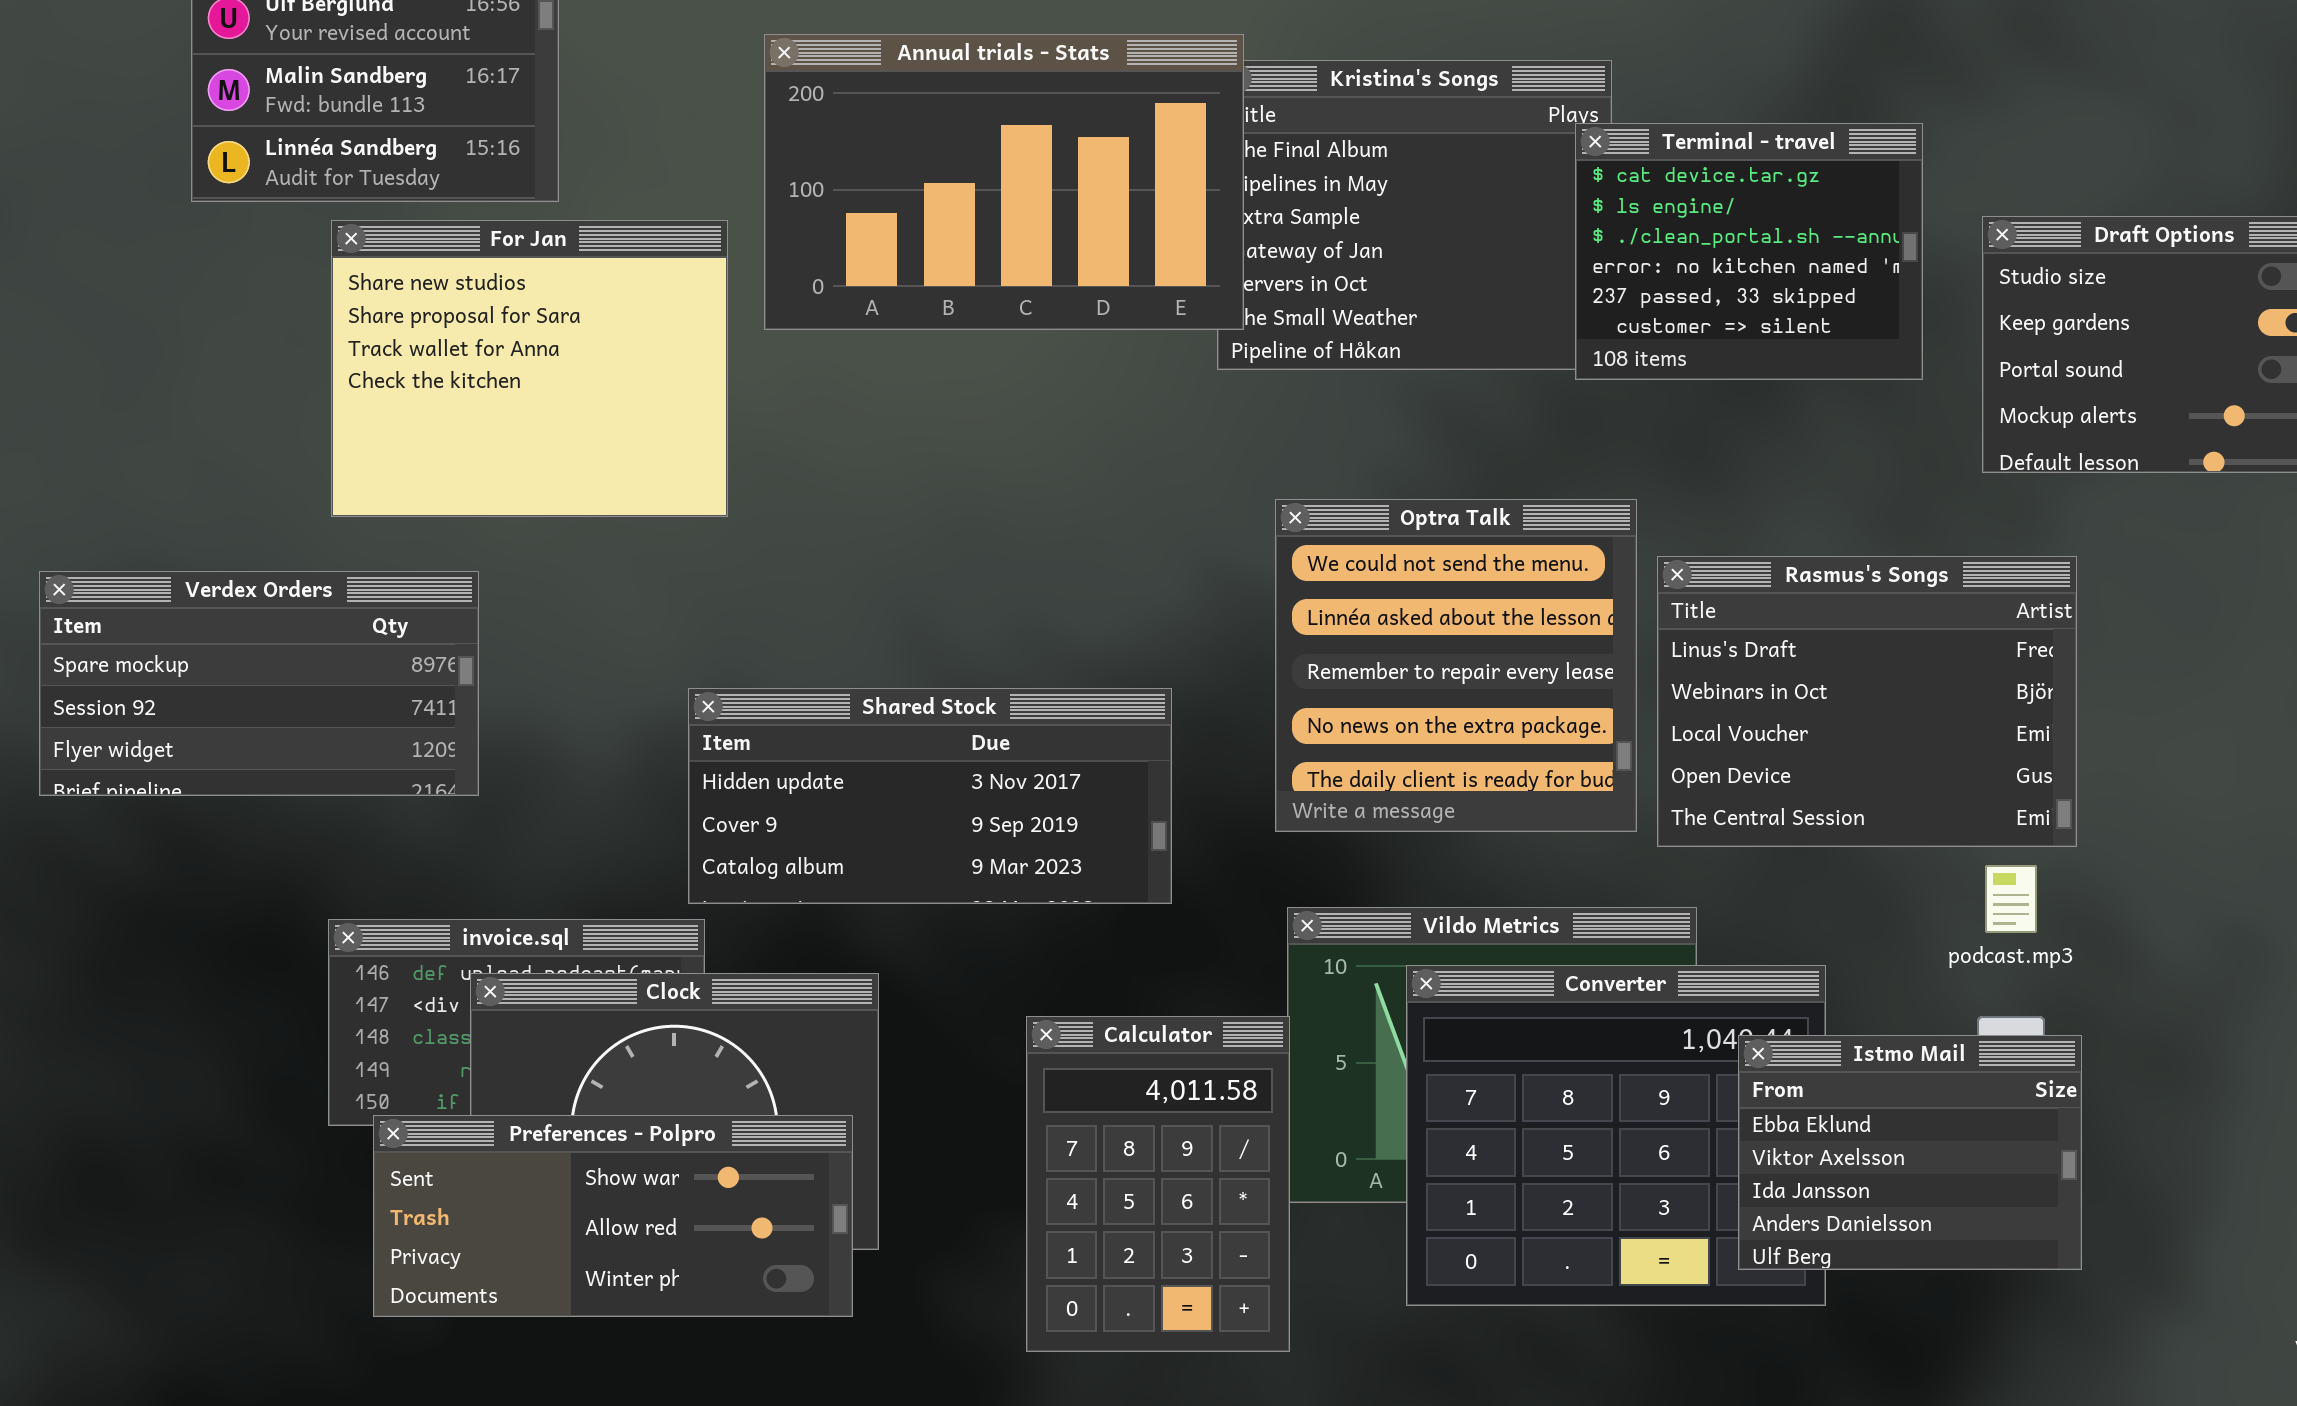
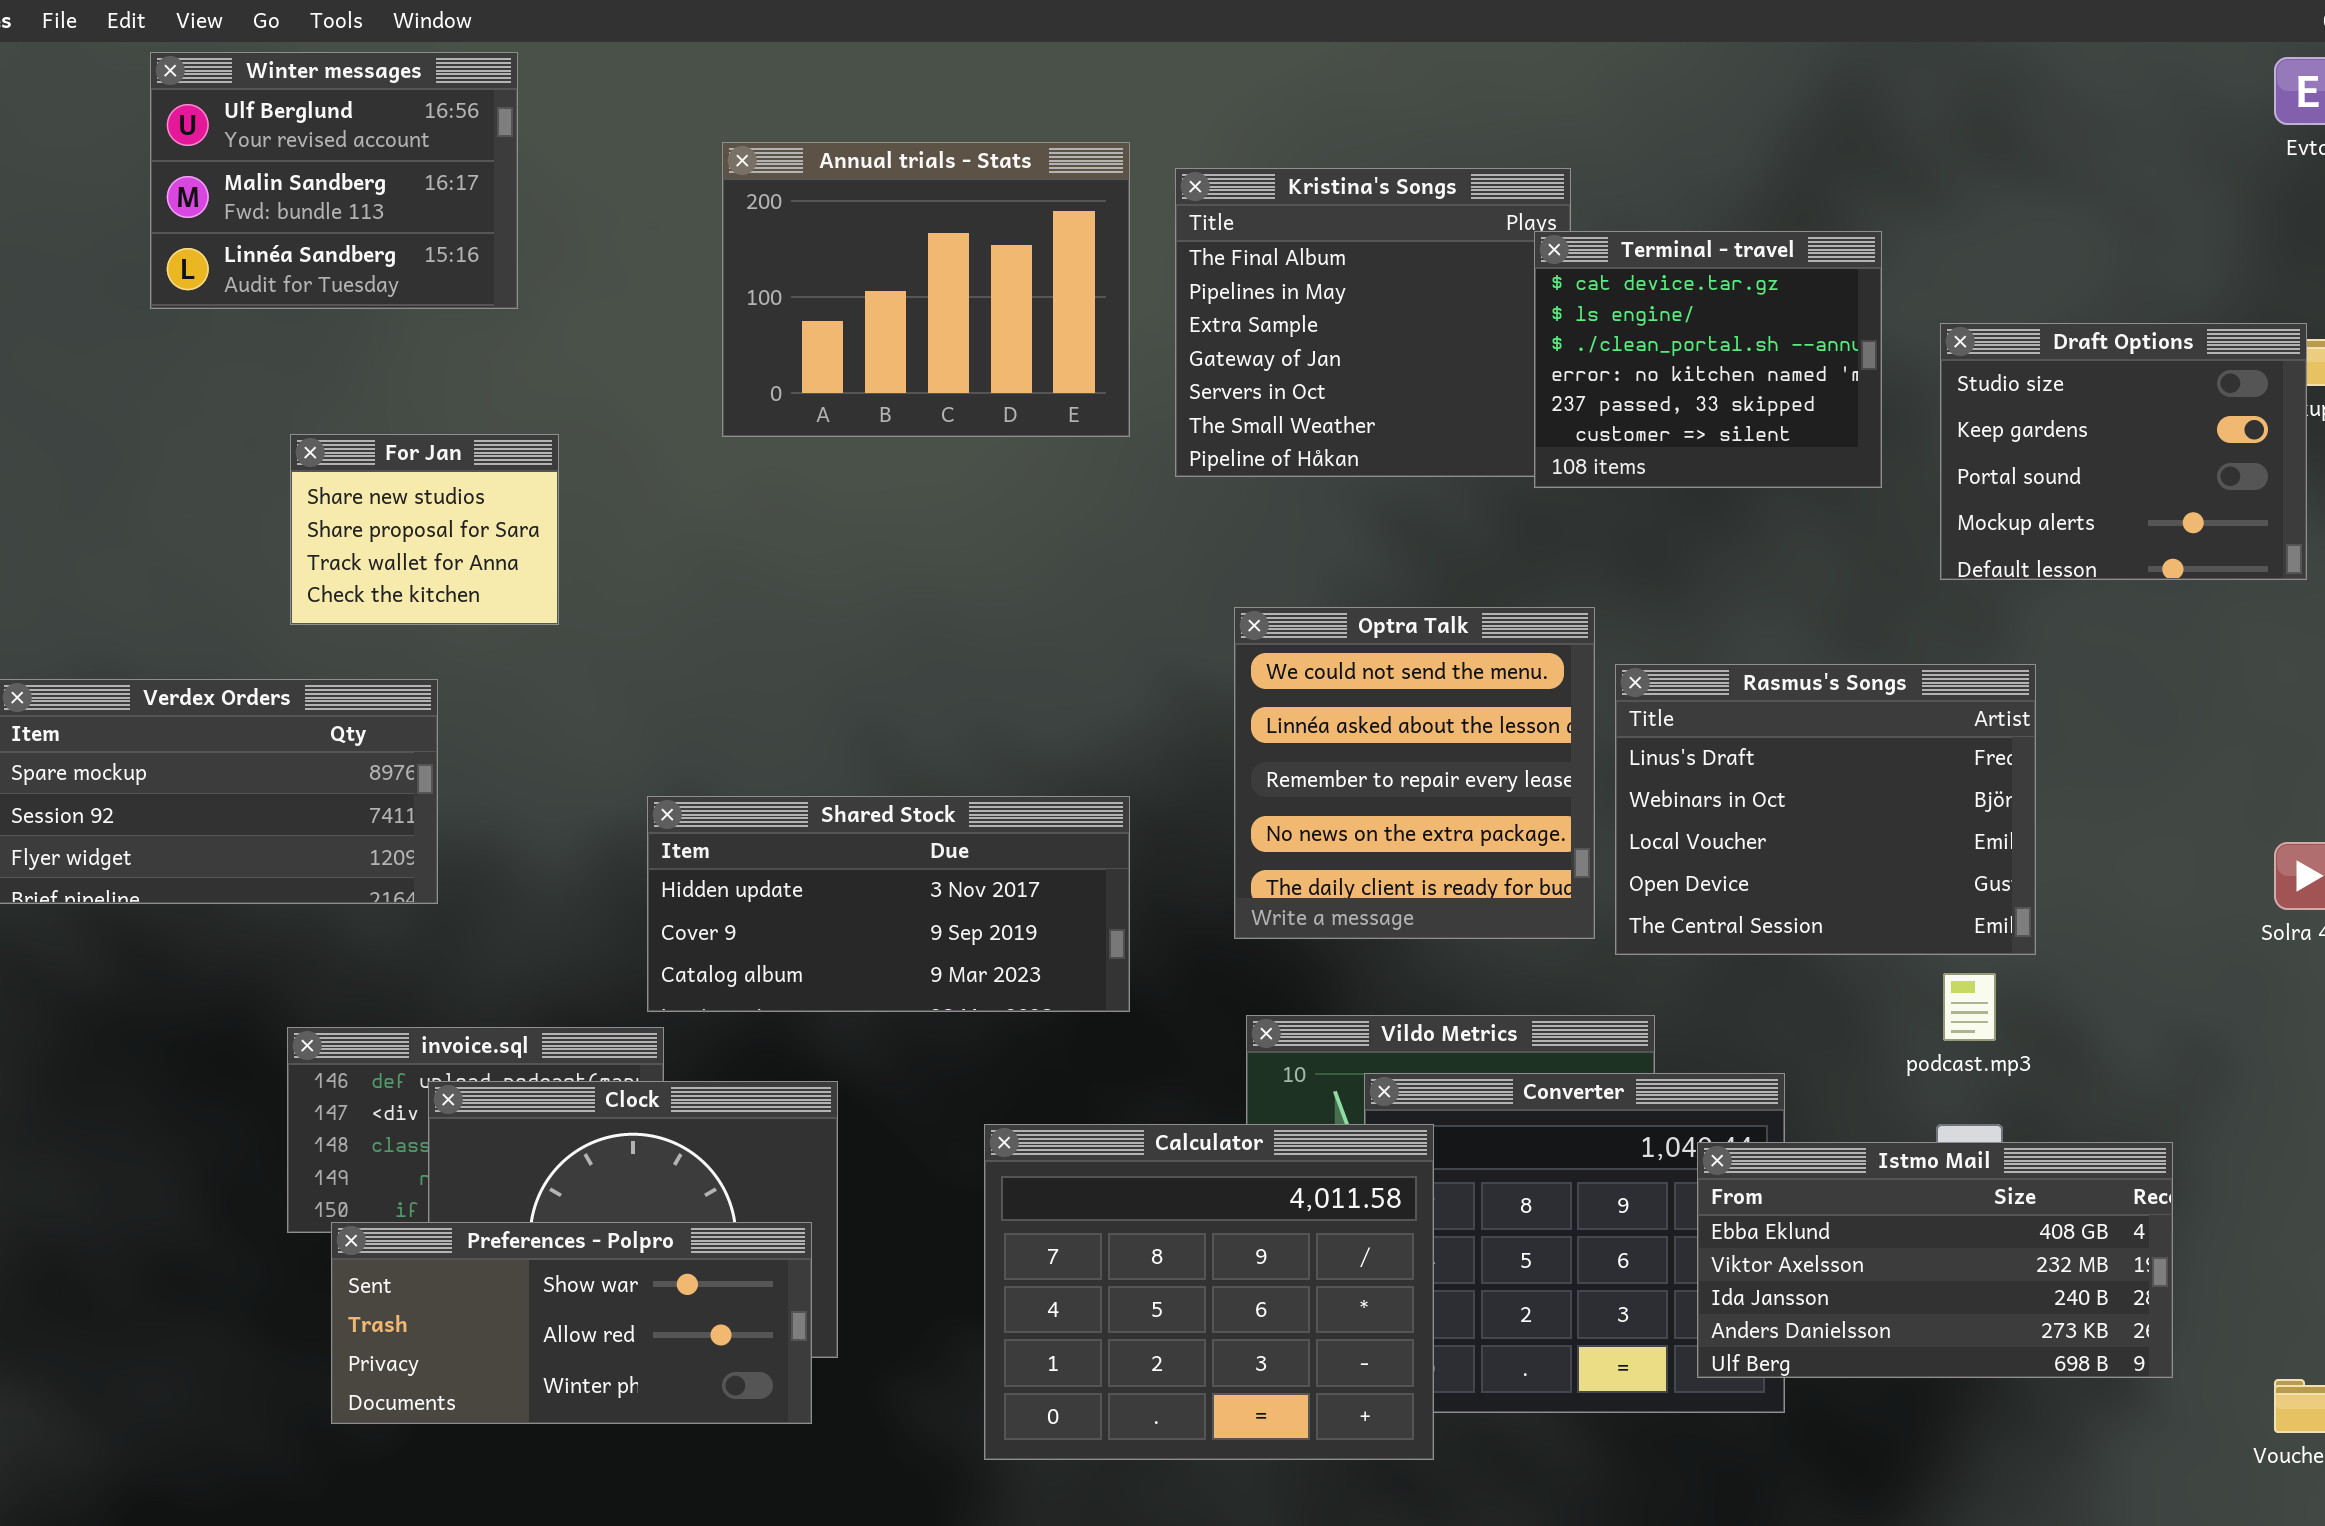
Annual trials - Stats: [764,34,1244,330] -> [722,142,1130,437], resized
For Jan: [331,220,728,517] -> [290,434,559,625], resized
Calculator: [1026,1016,1290,1352] -> [984,1124,1434,1460], resized
Istmo Mail: [1738,1035,2082,1270] -> [1697,1142,2173,1378], resized

